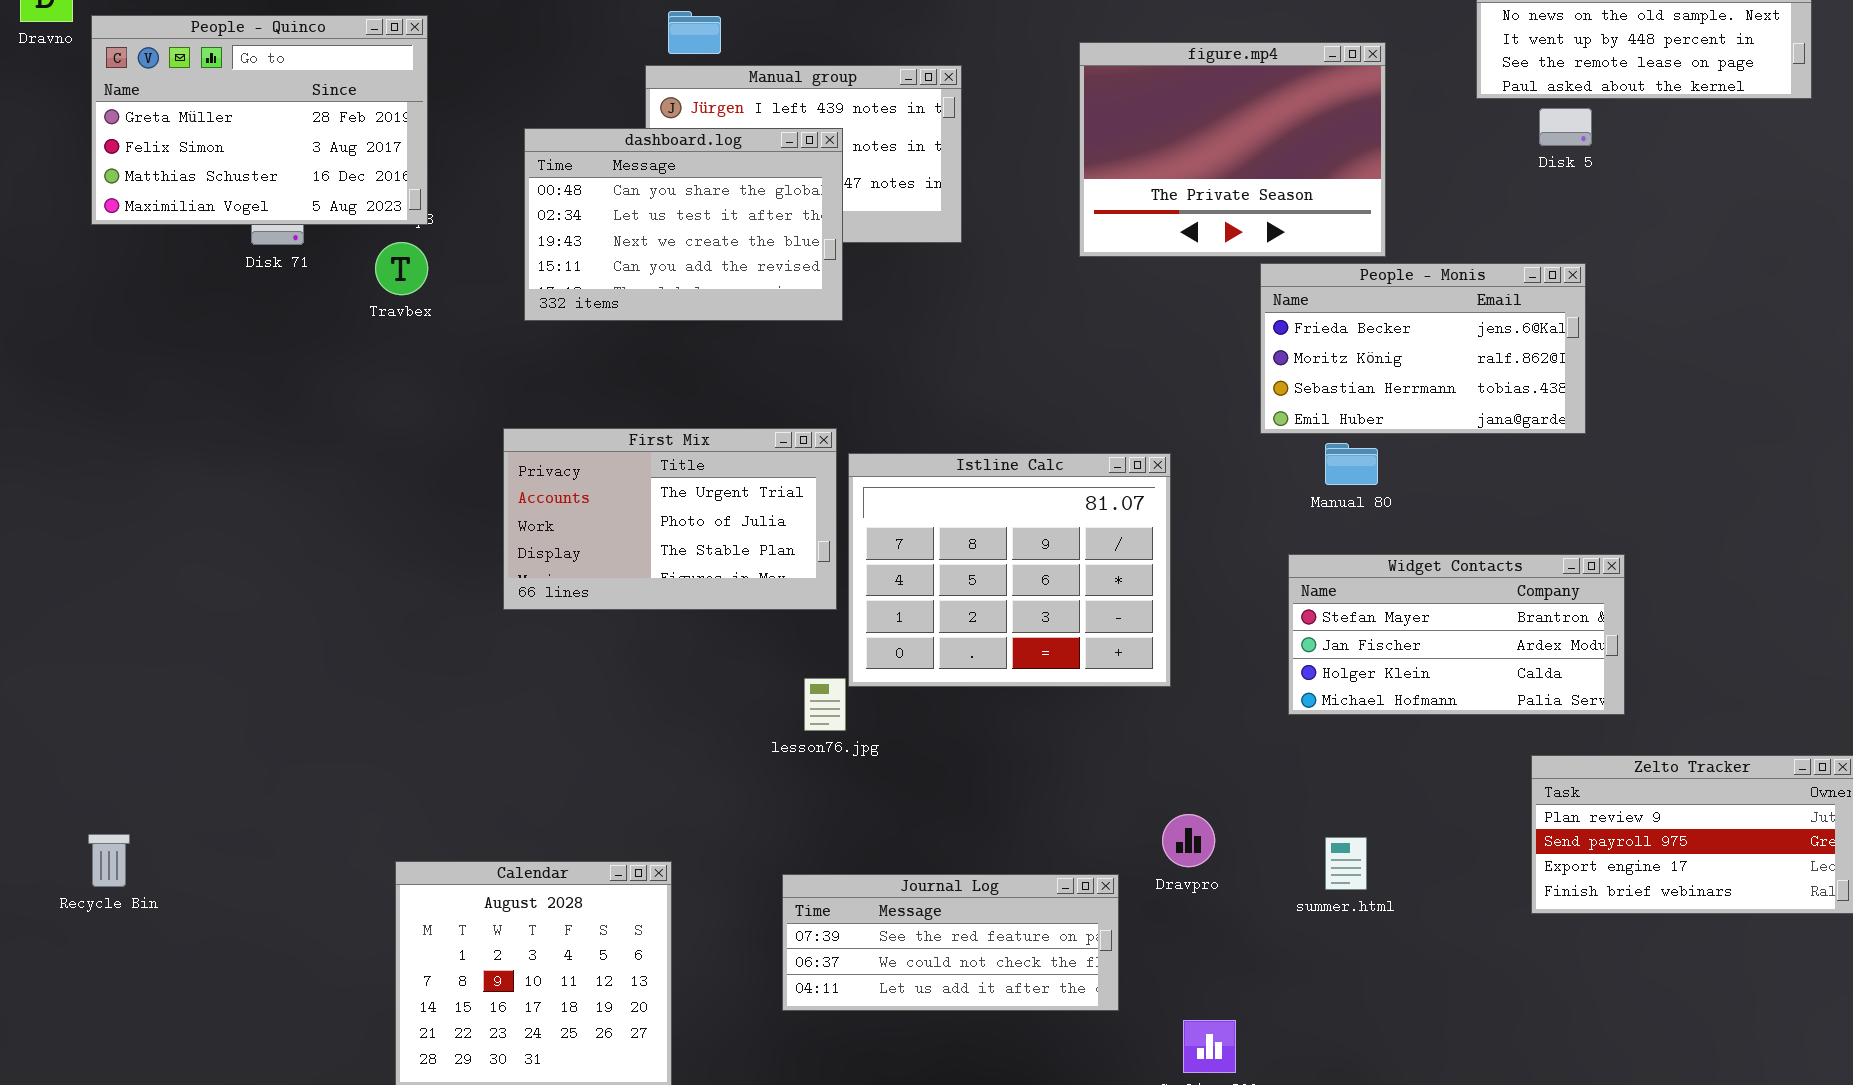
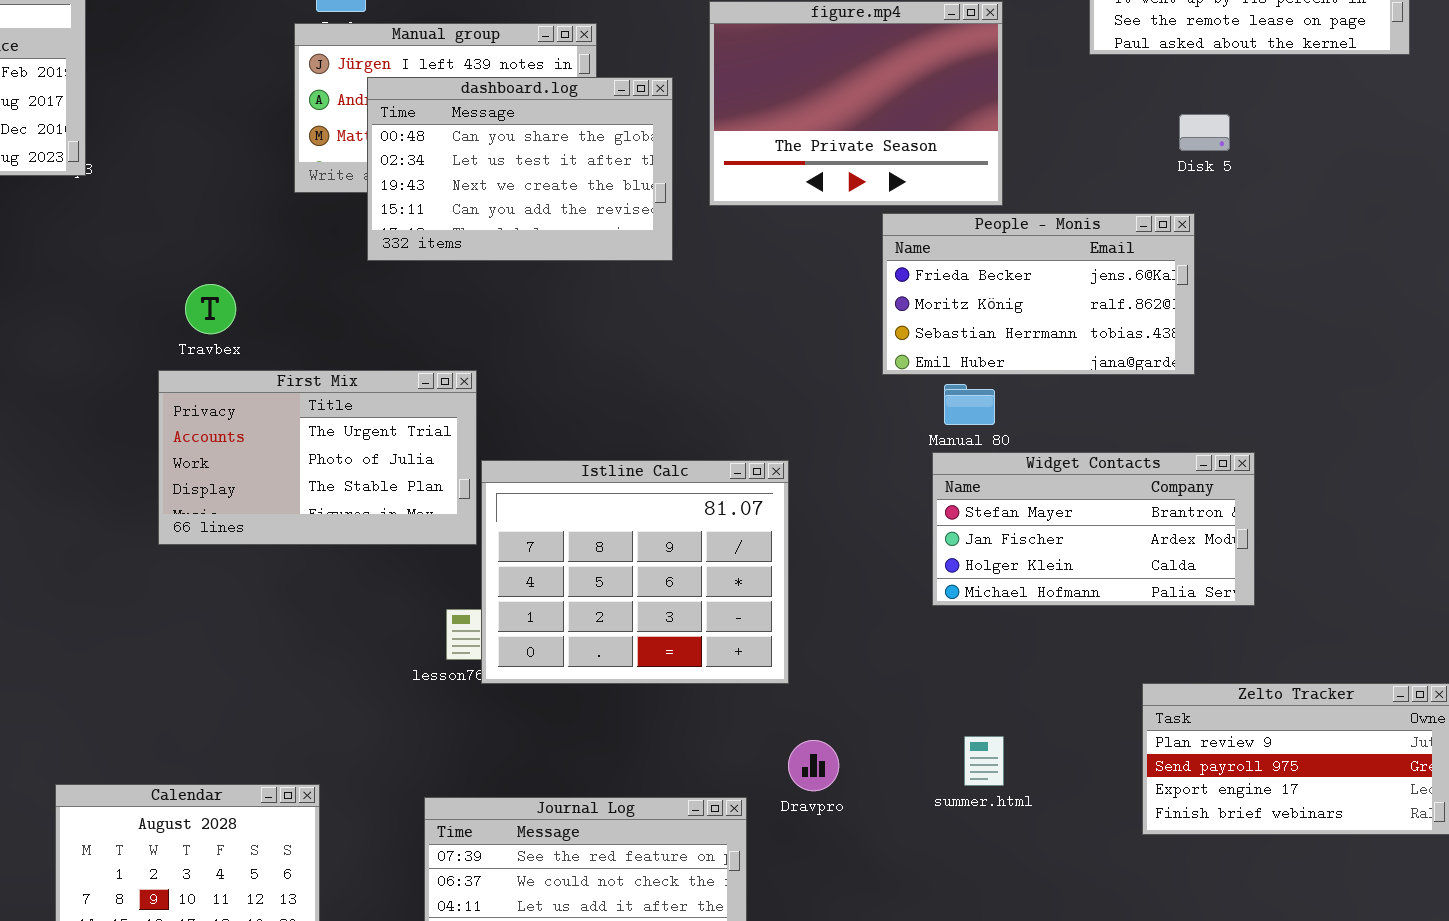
Disk 5: [1539,108,1592,146] -> [1179,114,1230,151], moved
dashboard.log: [524,128,843,321] -> [367,77,673,261], moved
Travbex: [375,242,428,295] -> [185,284,236,334], moved
Istline Calc: [848,453,1171,687] -> [481,460,789,684], moved
Widget Contacts: [1288,554,1625,715] -> [932,452,1255,606], moved
summer.html: [1325,837,1367,890] -> [964,736,1004,786], moved

